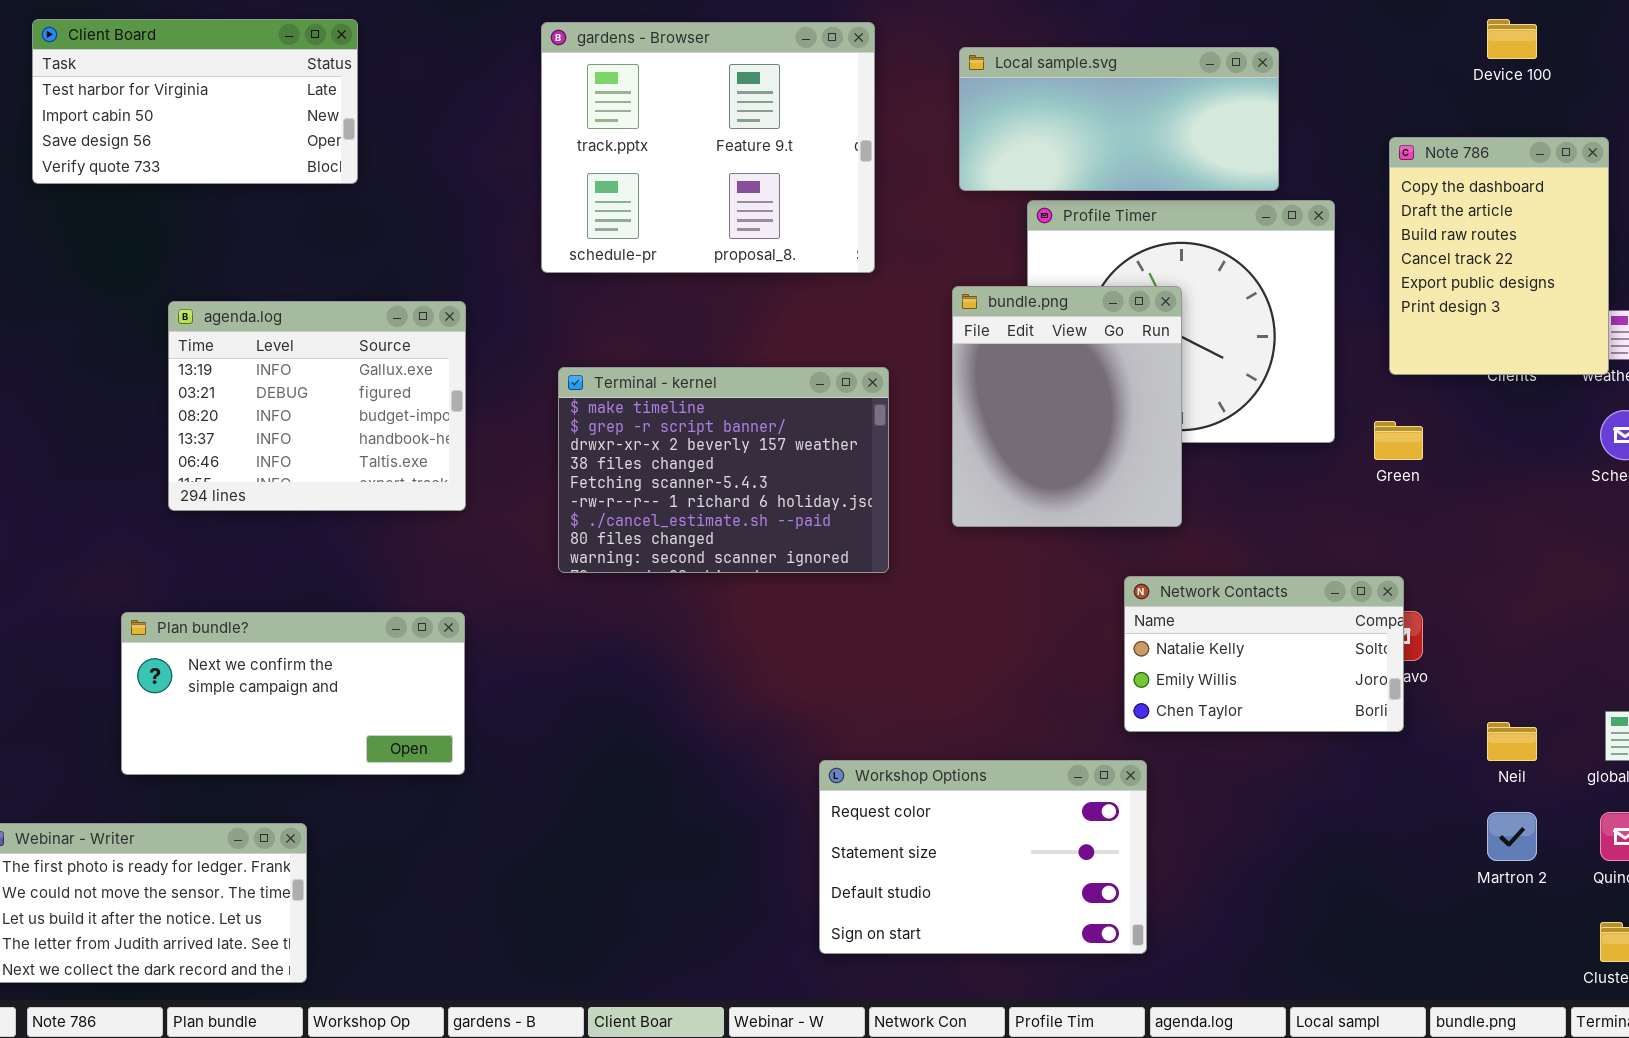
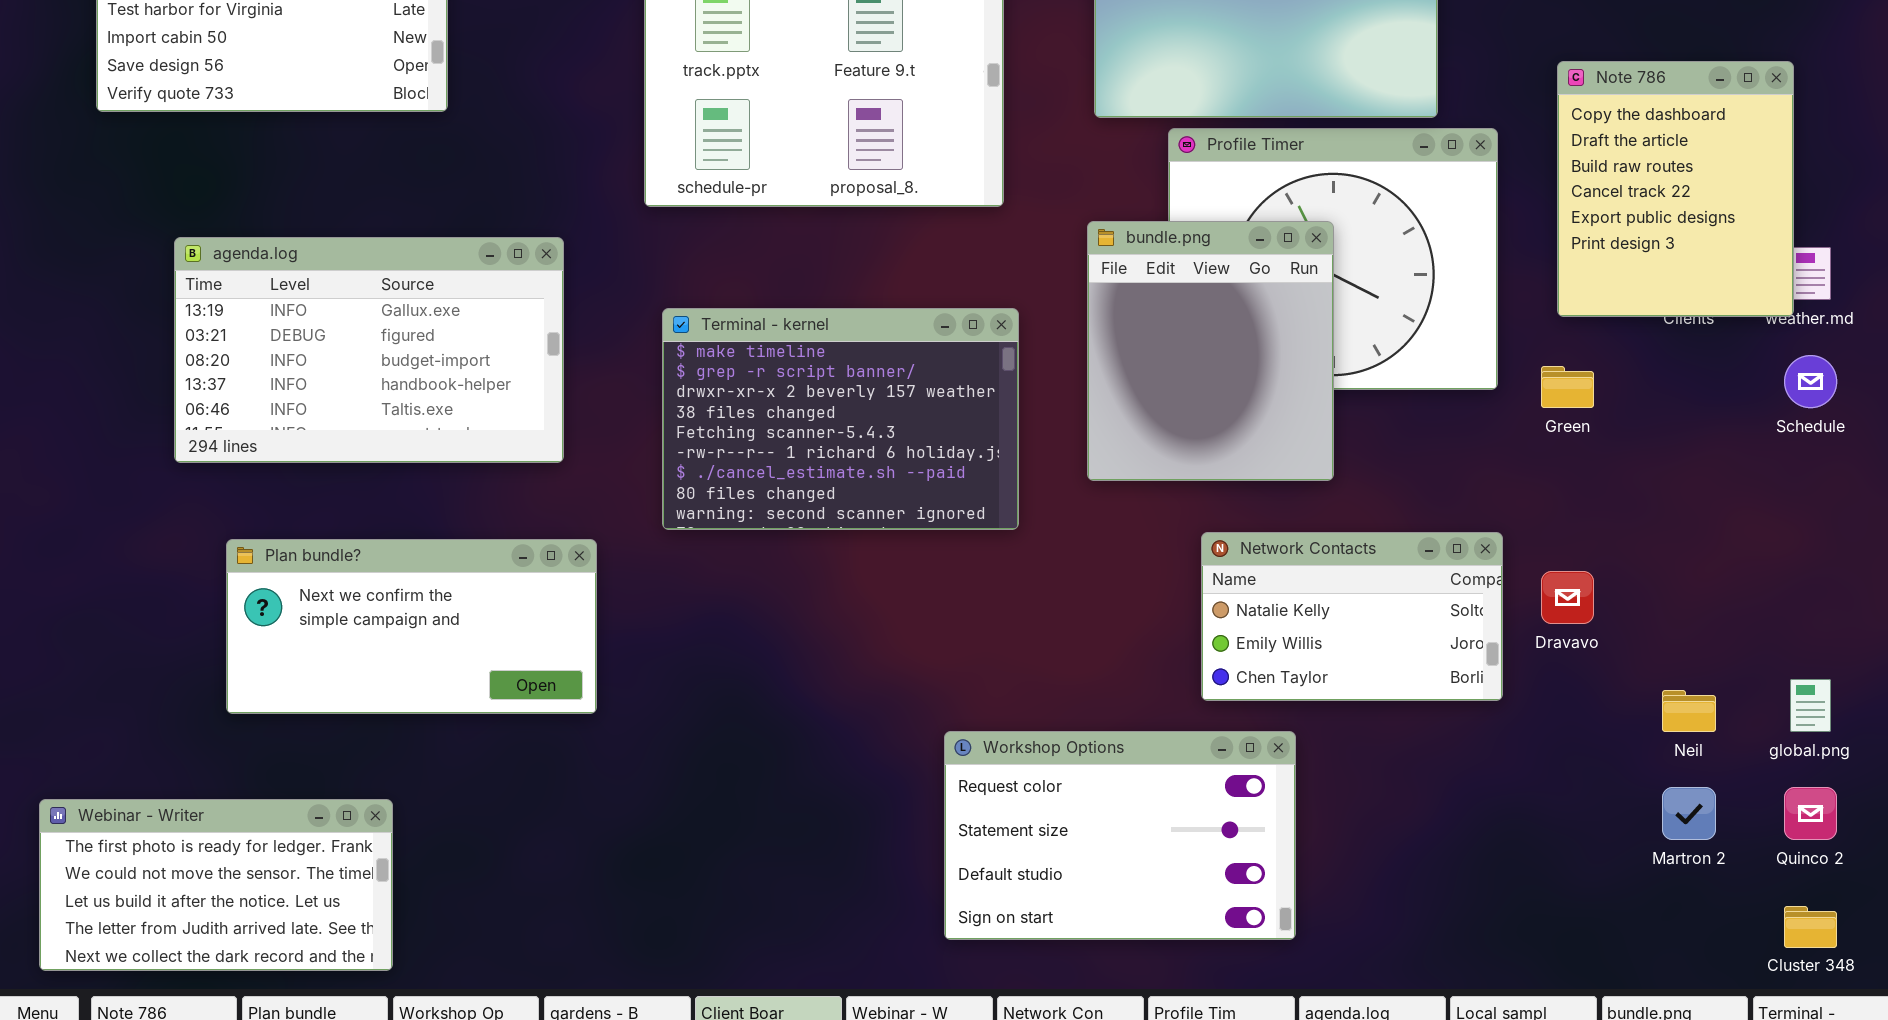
agenda.log: [168,301,466,511] -> [174,237,564,463], resized
Network Contacts: [1124,576,1404,732] -> [1201,532,1503,701], moved
Plan bundle?: [121,612,465,775] -> [226,539,597,714], moved

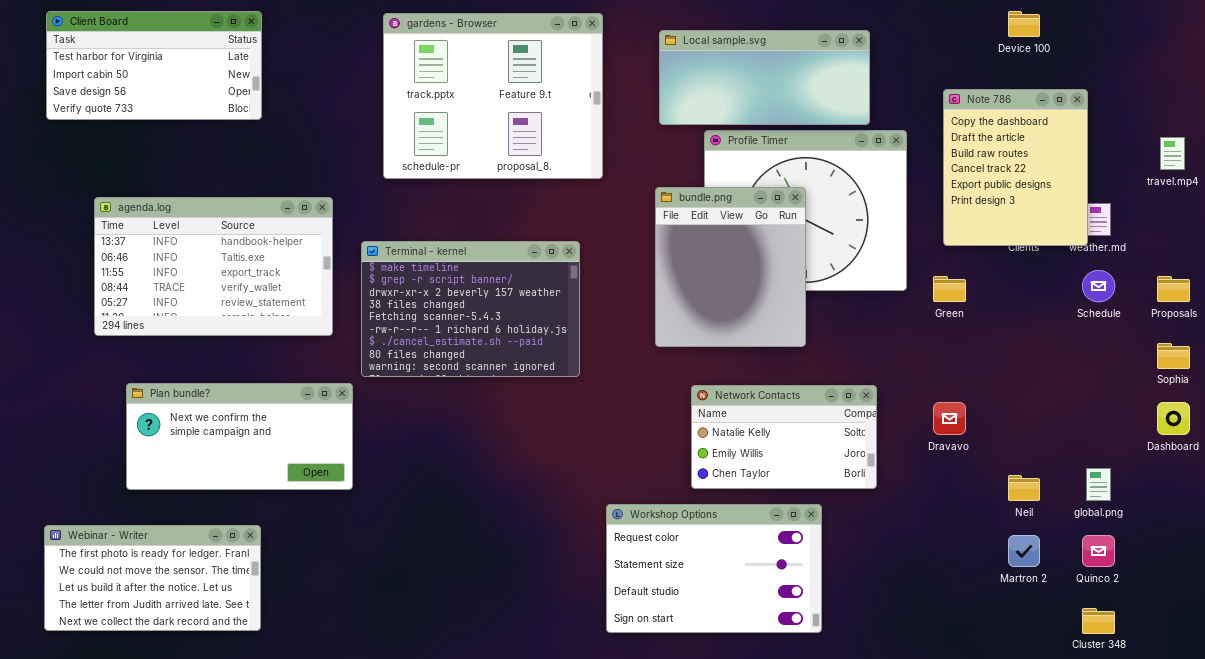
agenda.log: [174,237,564,463] -> [94,197,333,336], scrolled down 3 rows
Terminal - kernel: [662,308,1019,530] -> [361,241,580,377], moved
Network Contacts: [1201,532,1503,701] -> [691,385,877,489], moved
Workshop Options: [944,731,1296,940] -> [606,504,822,633], moved
Webinar - Writer: [39,799,393,971] -> [44,525,261,631], moved

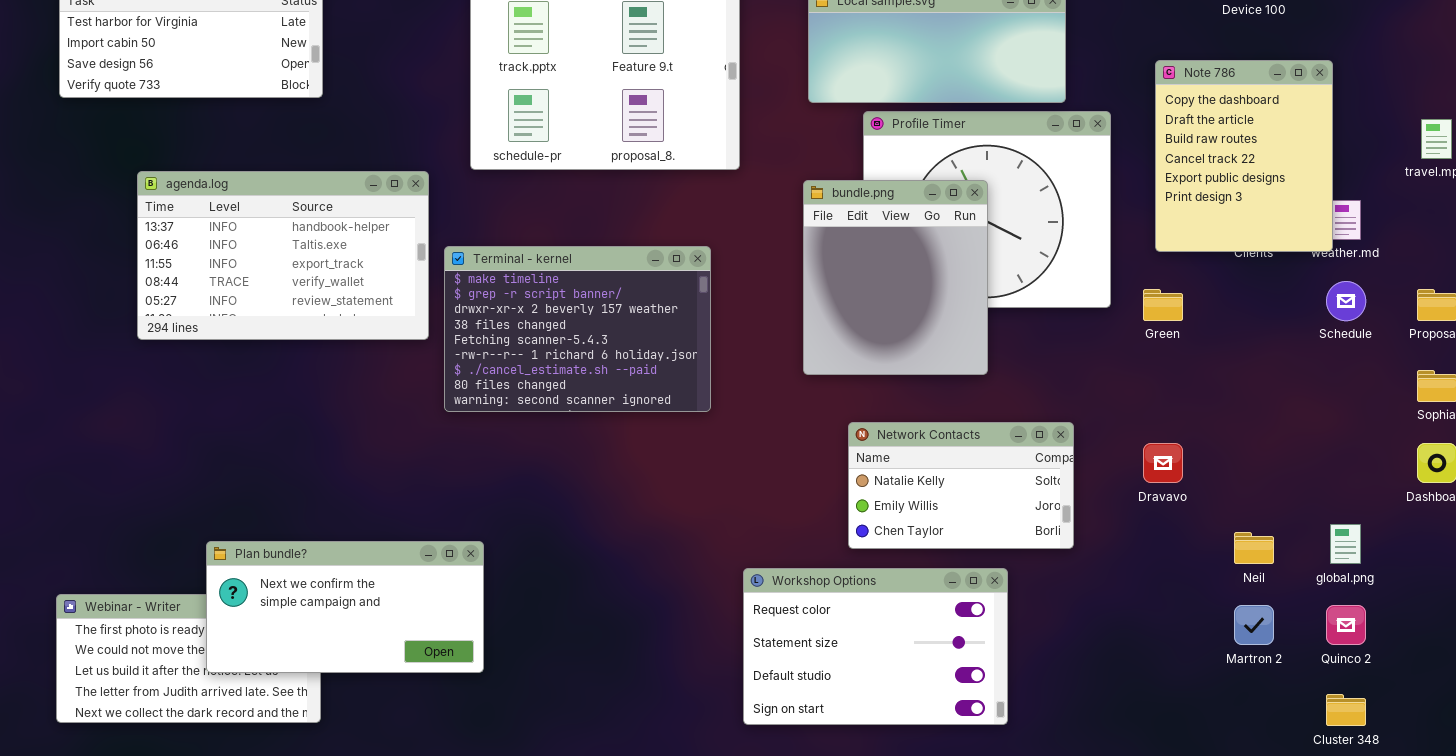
agenda.log: [94,197,333,336] -> [137,171,429,340], moved
Plan bundle?: [126,383,353,490] -> [206,541,484,673], moved

